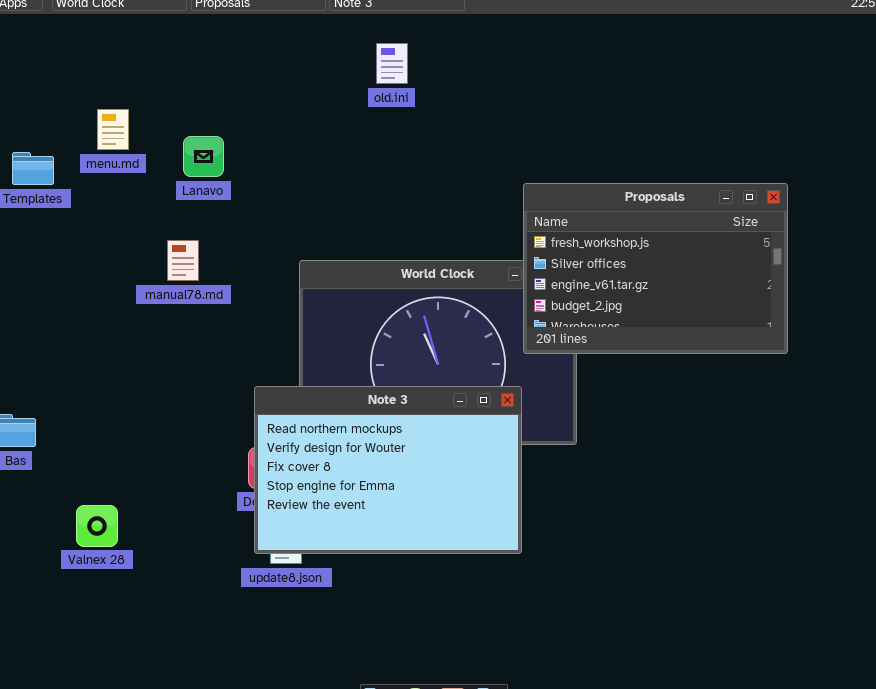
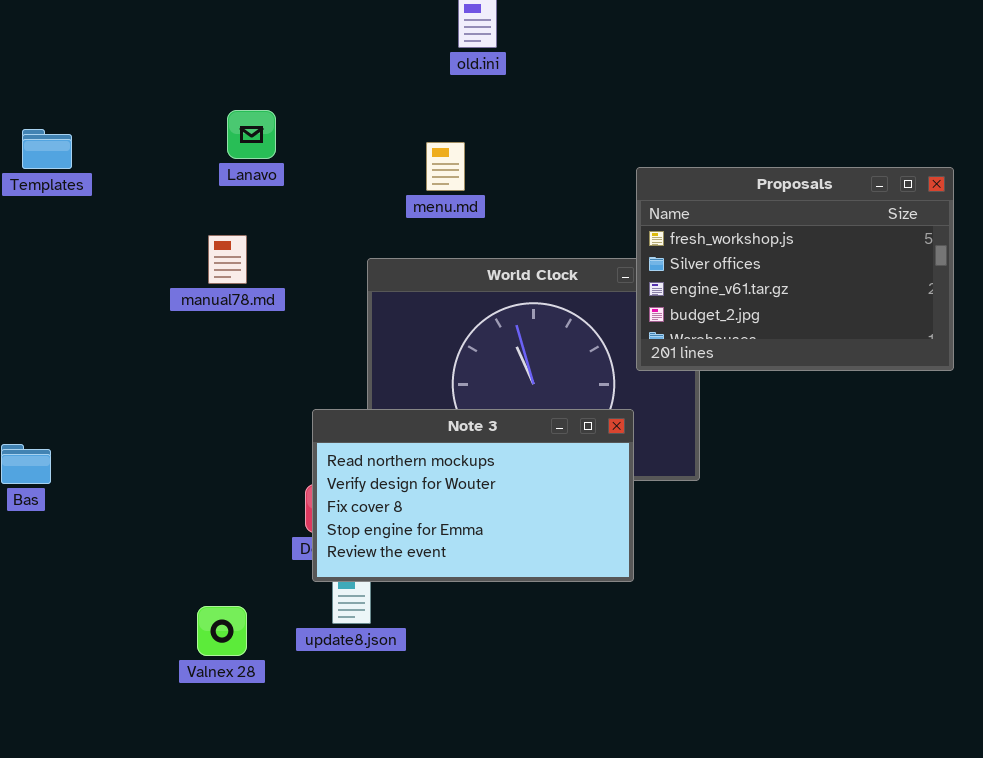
menu.md: [97,109,129,150] -> [426,142,465,191], moved
Note 3: [254,386,522,554] -> [312,409,634,582], resized
Valnex 28: [76,505,118,547] -> [197,606,247,656], moved

